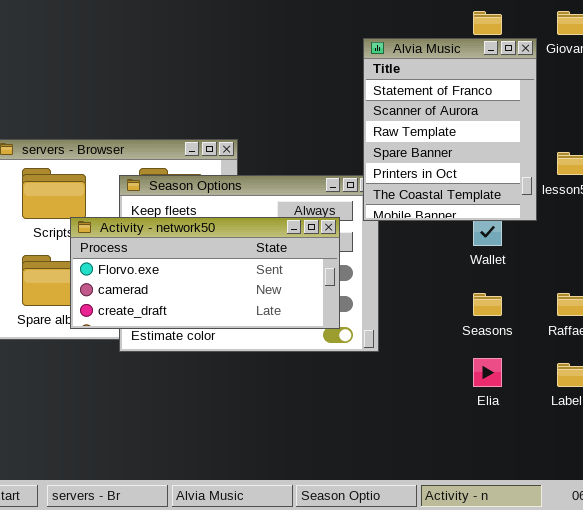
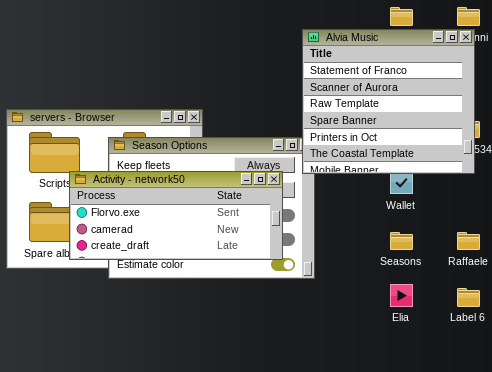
Alvia Music: [363,38,537,221] -> [302,29,475,174], resized

